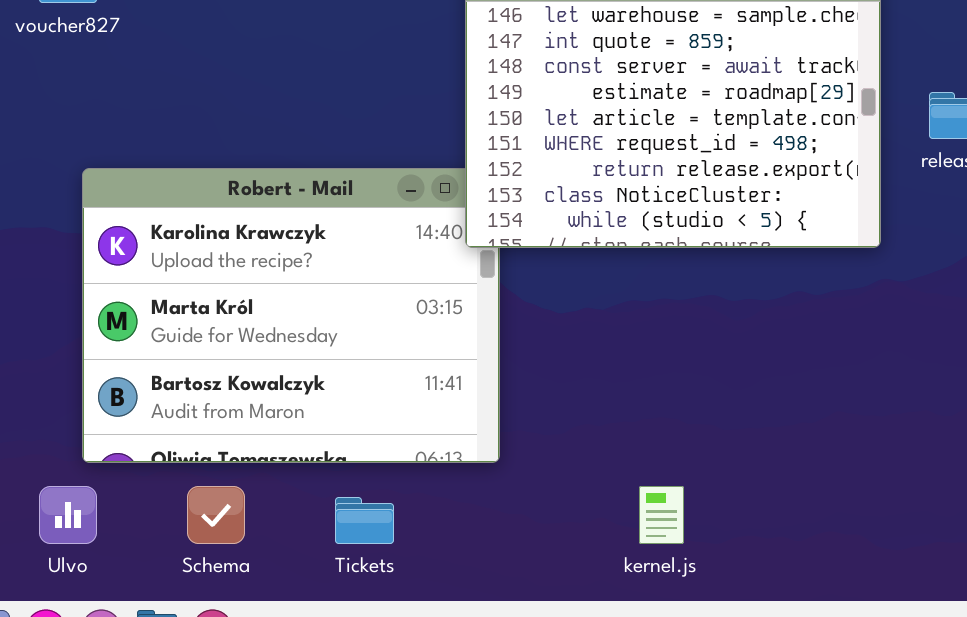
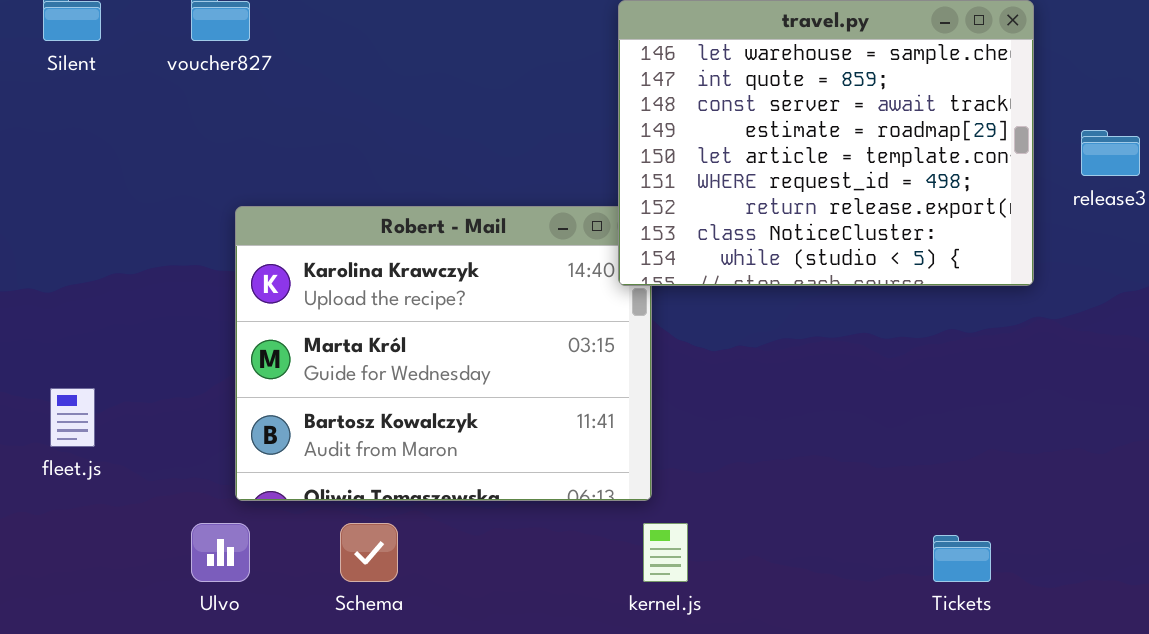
kernel.js: [639,486,684,544] -> [643,523,688,582], moved
Tickets: [335,497,394,544] -> [933,535,991,582], moved

